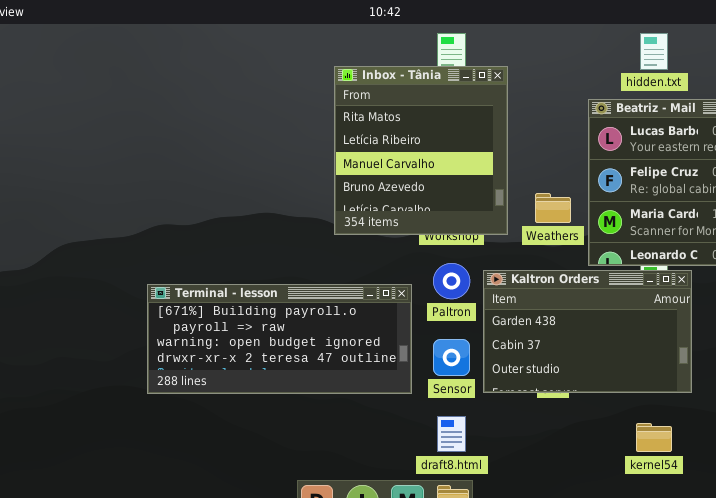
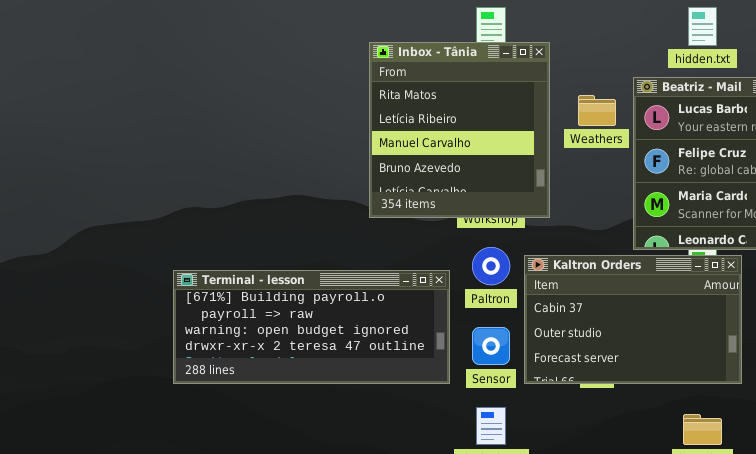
Weathers: [535,193,571,223] -> [578,95,616,126], moved
Kaltron Orders: [483,270,692,393] -> [524,255,742,384], scrolled down 1 row

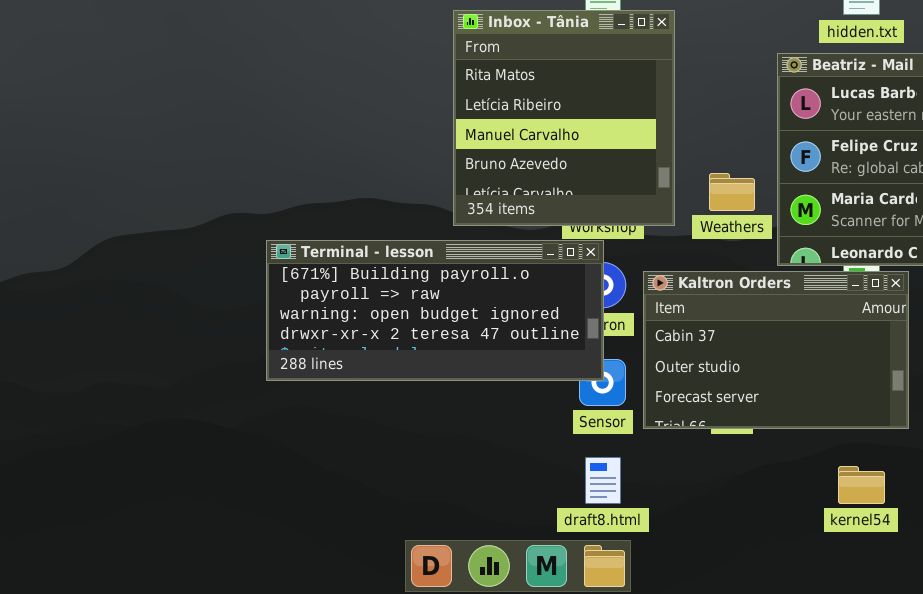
Weathers: [578,95,616,126] -> [709,173,755,211], moved
Terminal - lesson: [173,270,450,384] -> [266,240,604,381], moved

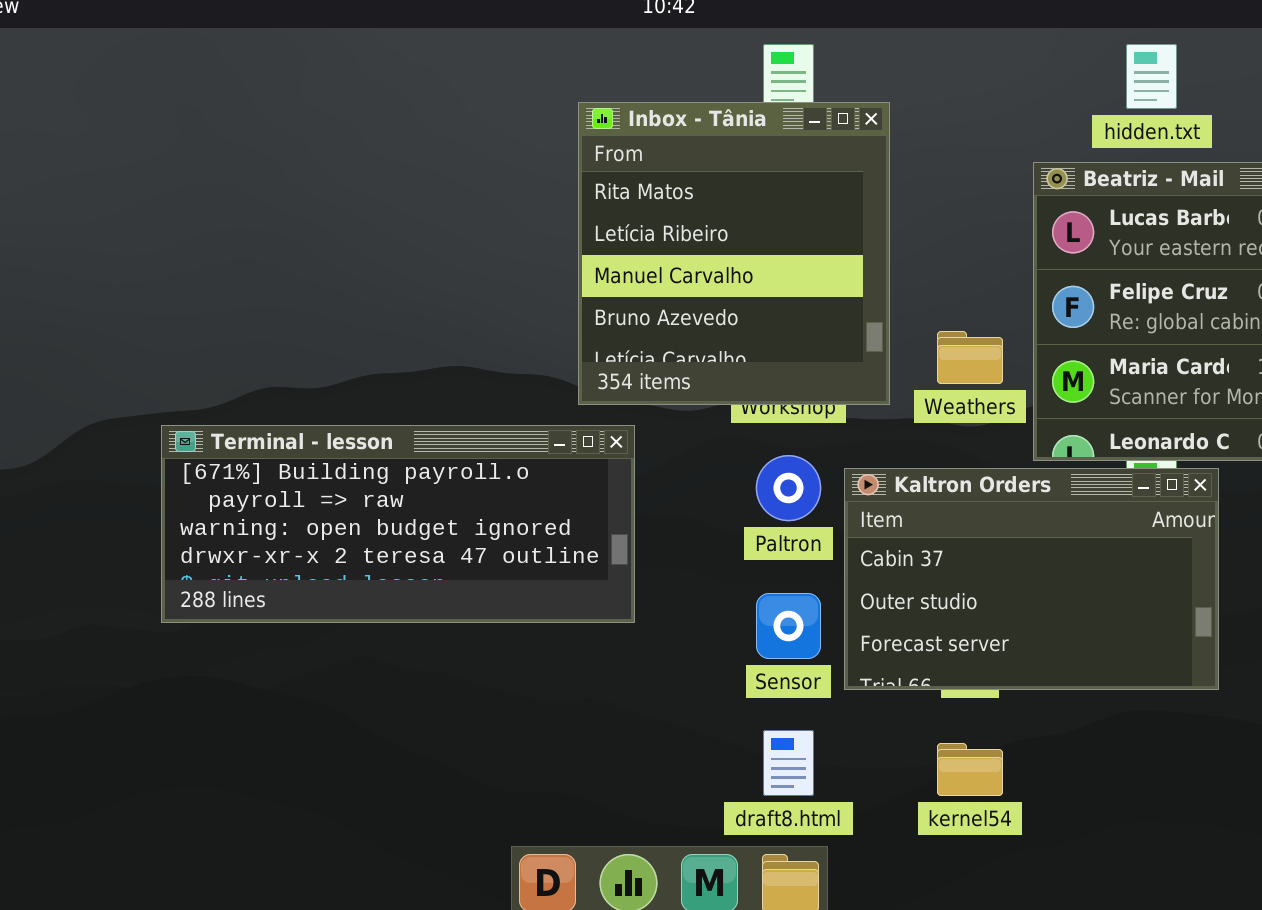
Terminal - lesson: [266,240,604,381] -> [161,425,635,623], moved
kernel54: [838,466,885,504] -> [937,743,1003,796], moved

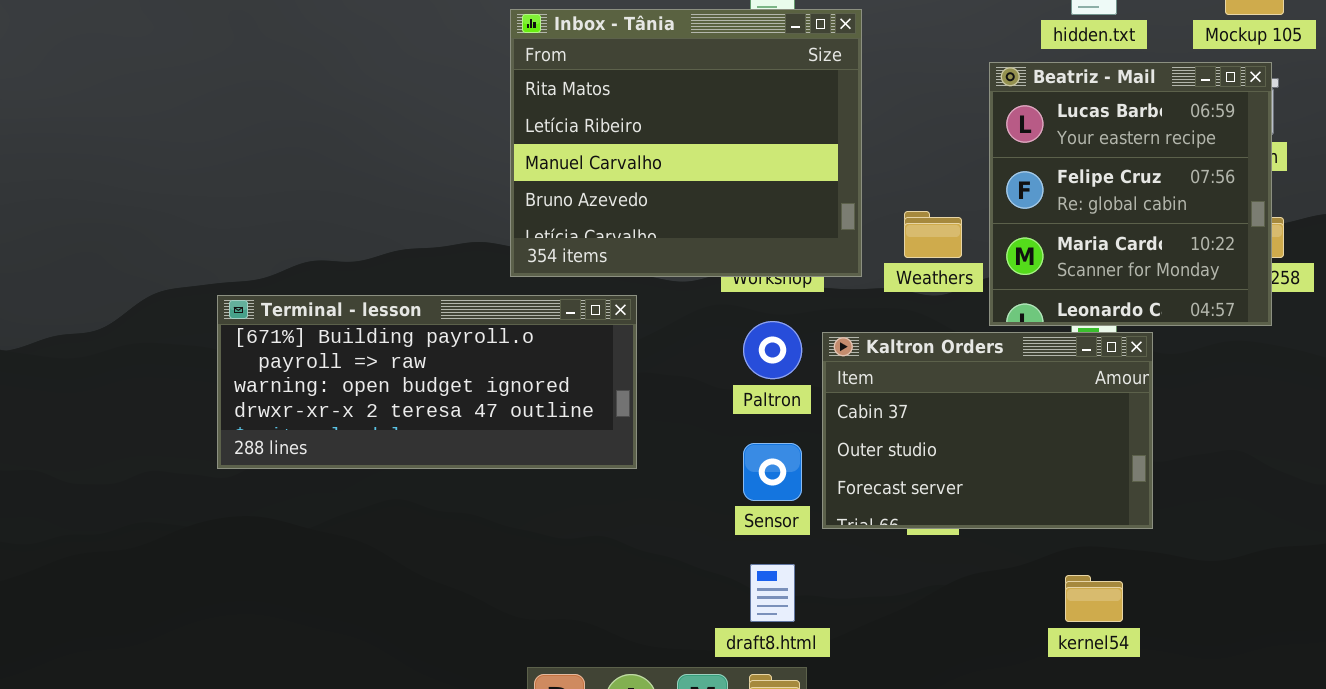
Inbox - Tânia: [578,102,890,405] -> [510,9,862,277], resized
kernel54: [937,743,1003,796] -> [1065,575,1123,622], moved

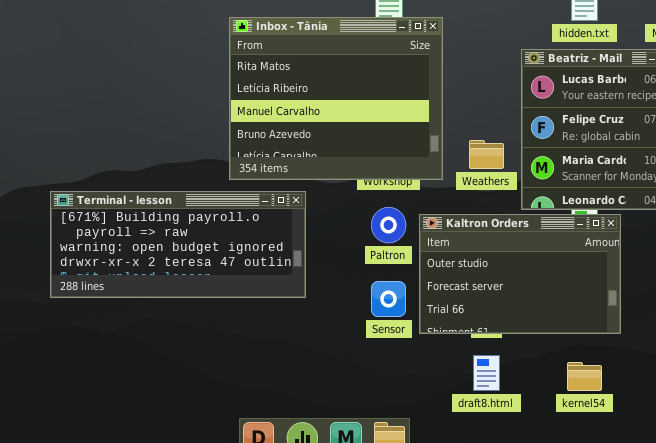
Kaltron Orders: [822,332,1153,529] -> [419,214,621,334], scrolled down 1 row
draft8.html: [750,564,795,622] -> [473,355,500,391], moved

